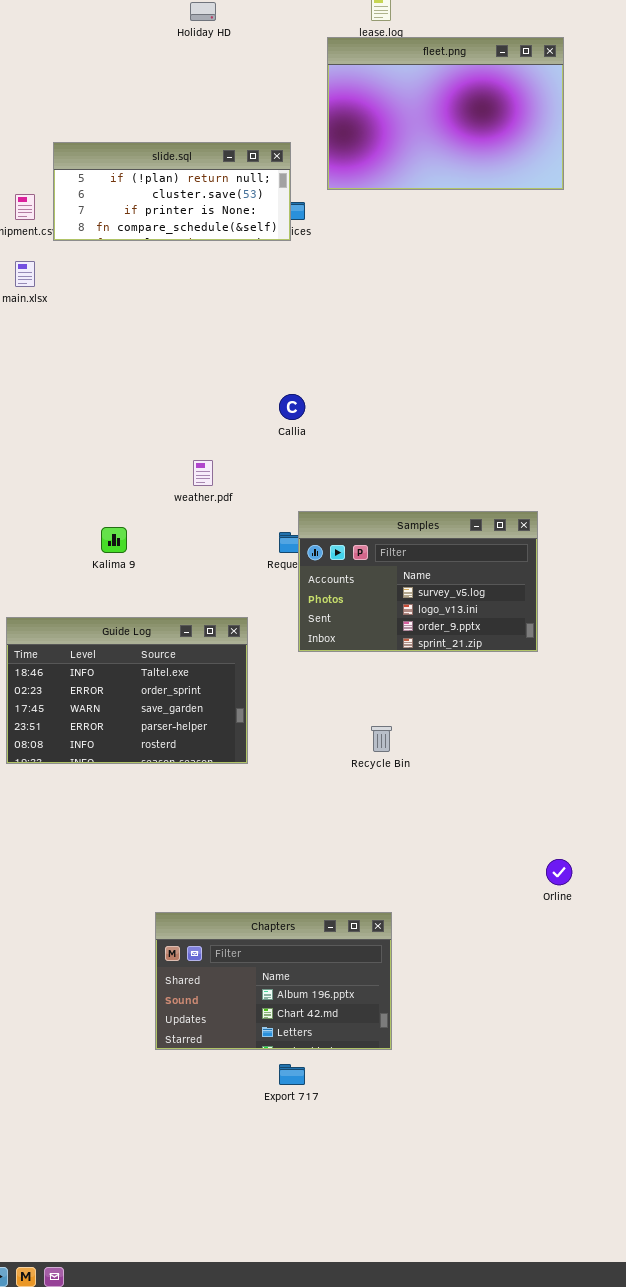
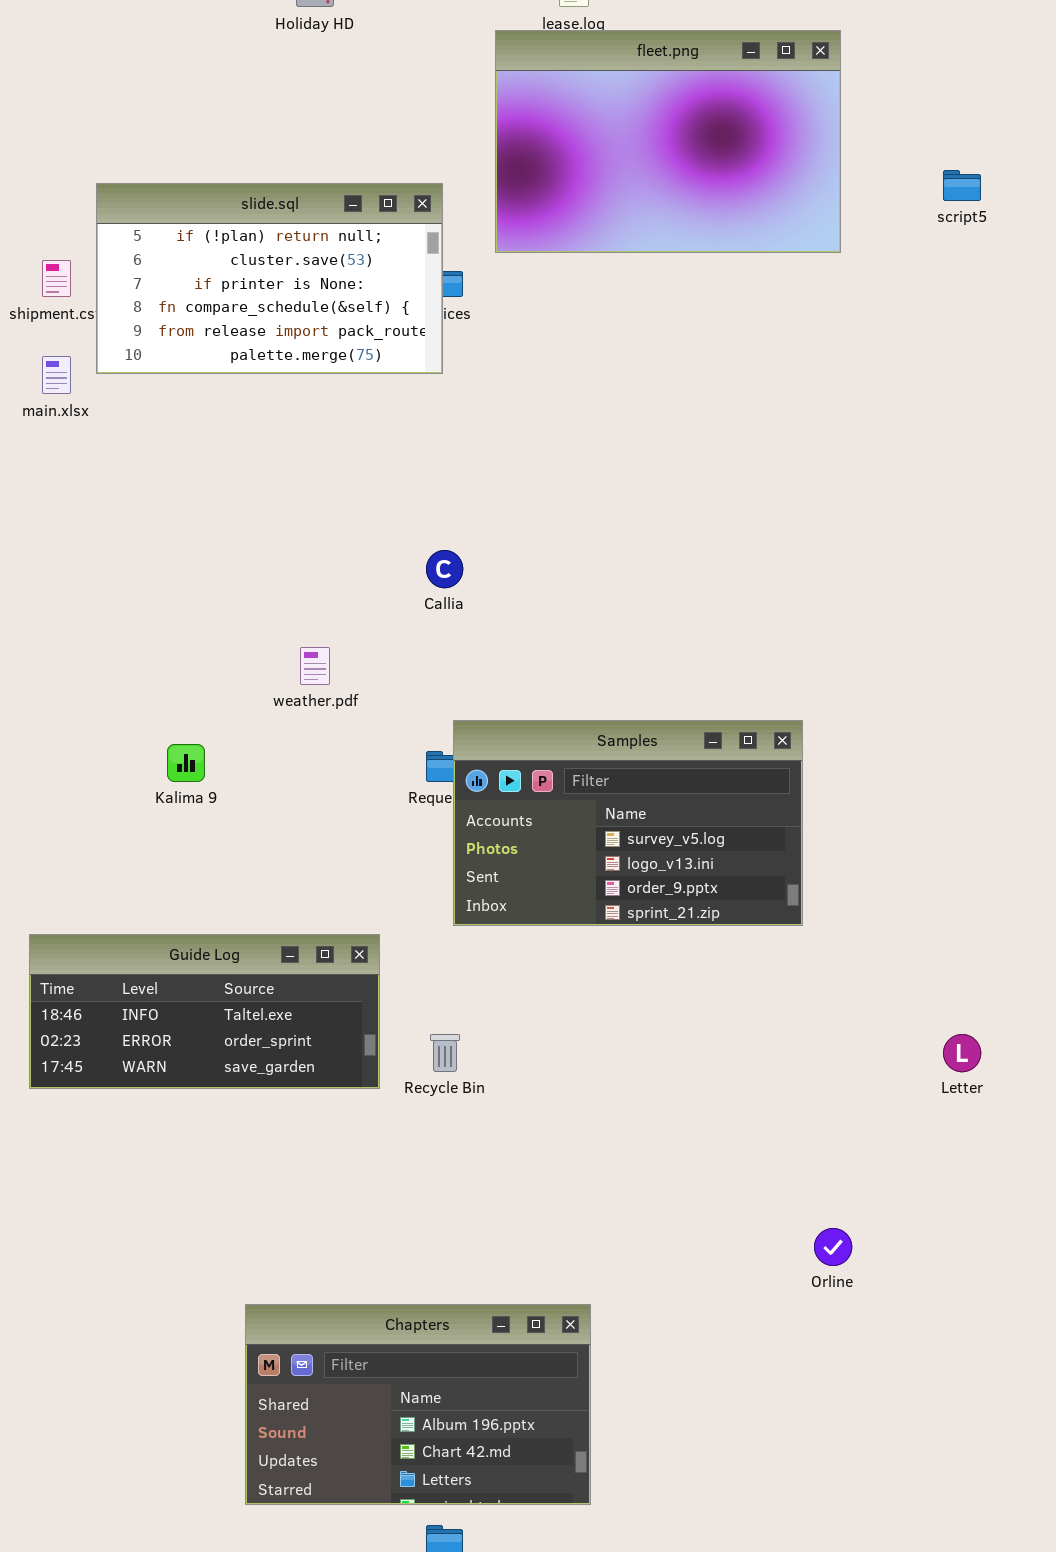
slide.sql: [53,142,291,241] -> [96,183,443,374], resized
Guide Log: [6,617,248,764] -> [29,934,380,1089], resized
Recycle Bin: [371,726,392,752] -> [430,1034,460,1072], moved

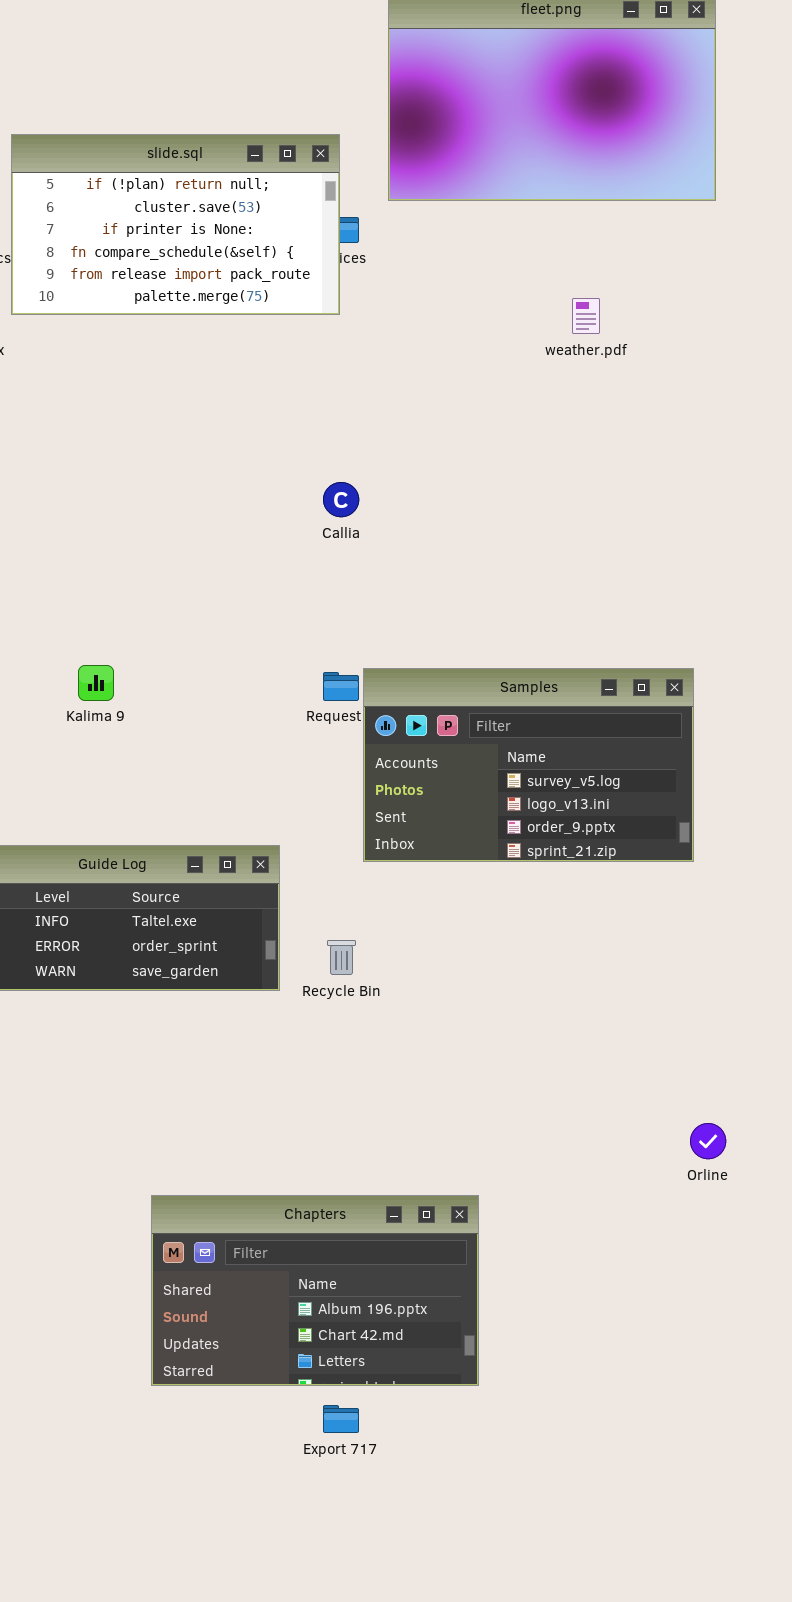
weather.pdf: [300,647,330,685] -> [572,298,600,334], moved
Samples: [453,720,803,926] -> [363,668,694,862], moved

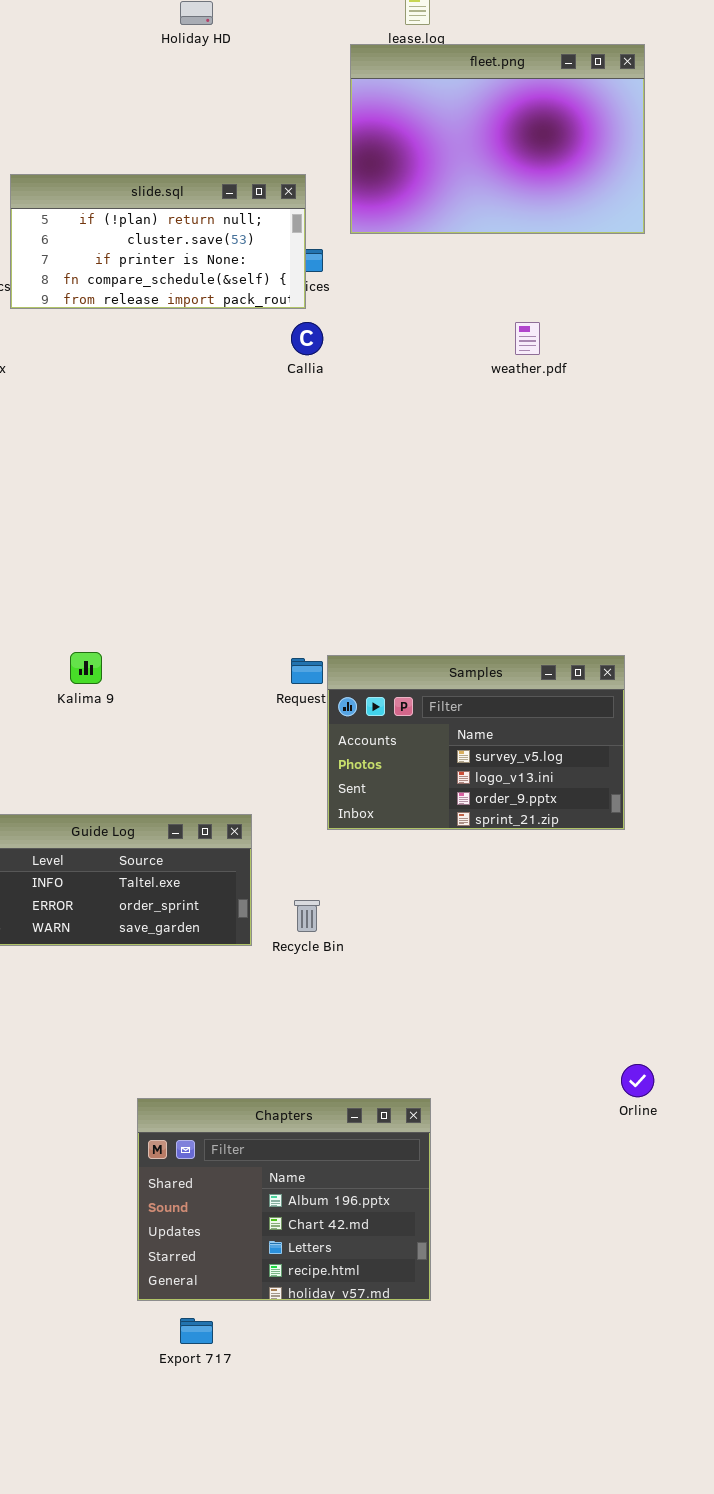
slide.sql: [11,134,340,315] -> [10,174,306,309], resized
Callia: [323,482,359,517] -> [291,322,323,355], moved
Chapters: [151,1195,479,1386] -> [137,1098,431,1301], resized
Export 717: [323,1405,359,1433] -> [180,1318,213,1344], moved

